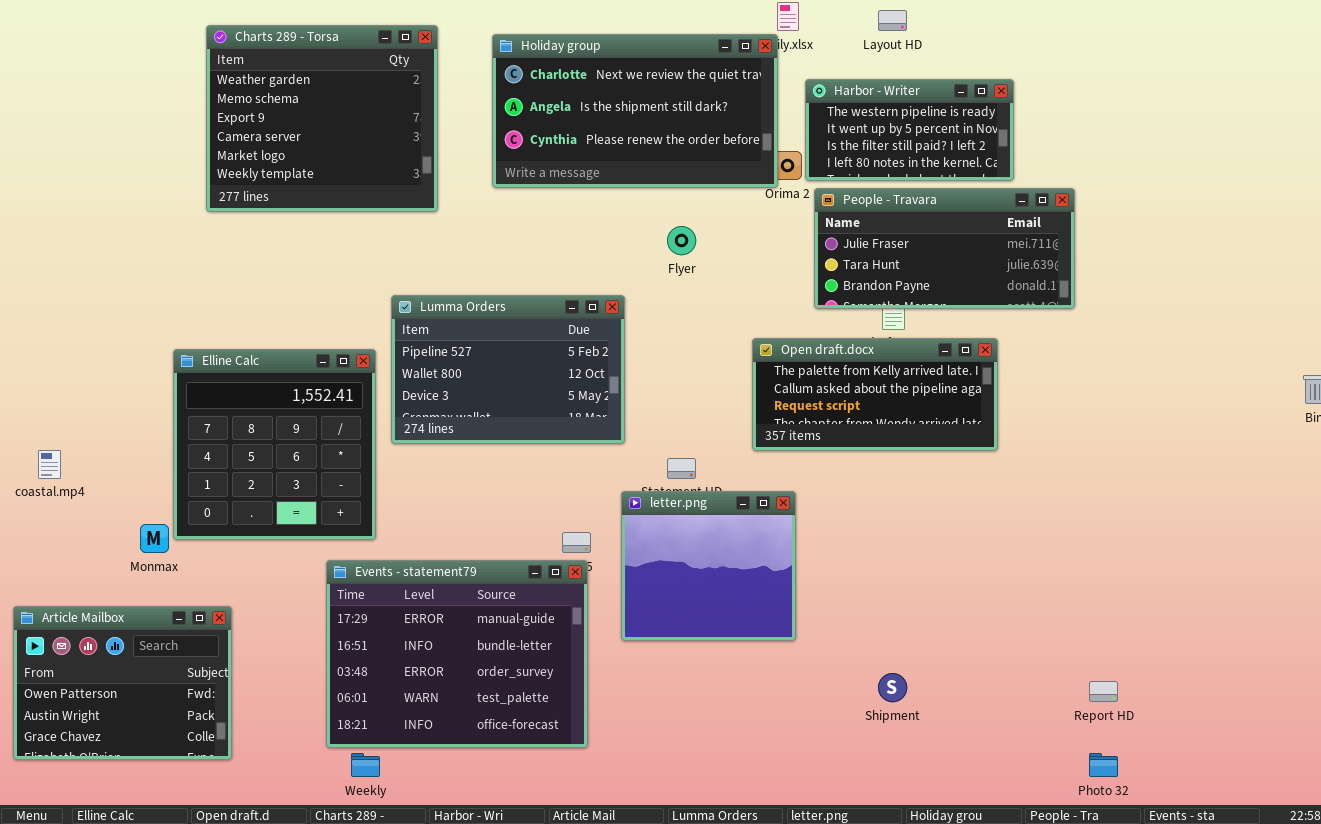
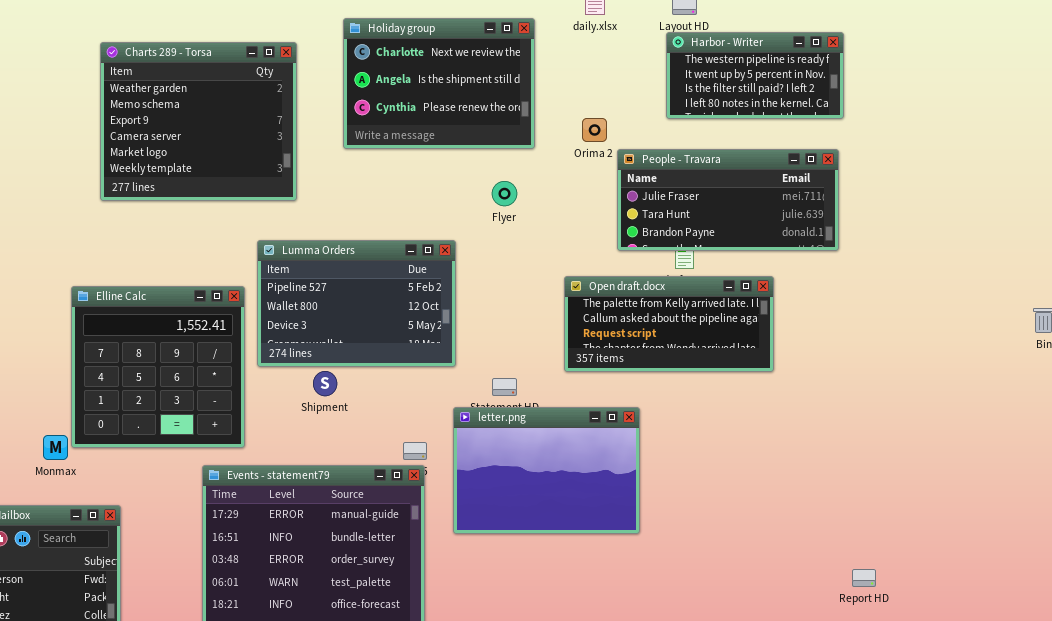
Charts 289 - Torsa: [206,25,438,212] -> [100,42,297,201], moved
Holiday group: [492,34,778,188] -> [343,18,535,149], resized
Harbor - Writer: [805,79,1014,181] -> [666,32,844,119], moved
letter.png: [621,491,796,641] -> [453,407,640,534], resized
Shipment: [878,673,907,702] -> [313,371,337,396], moved

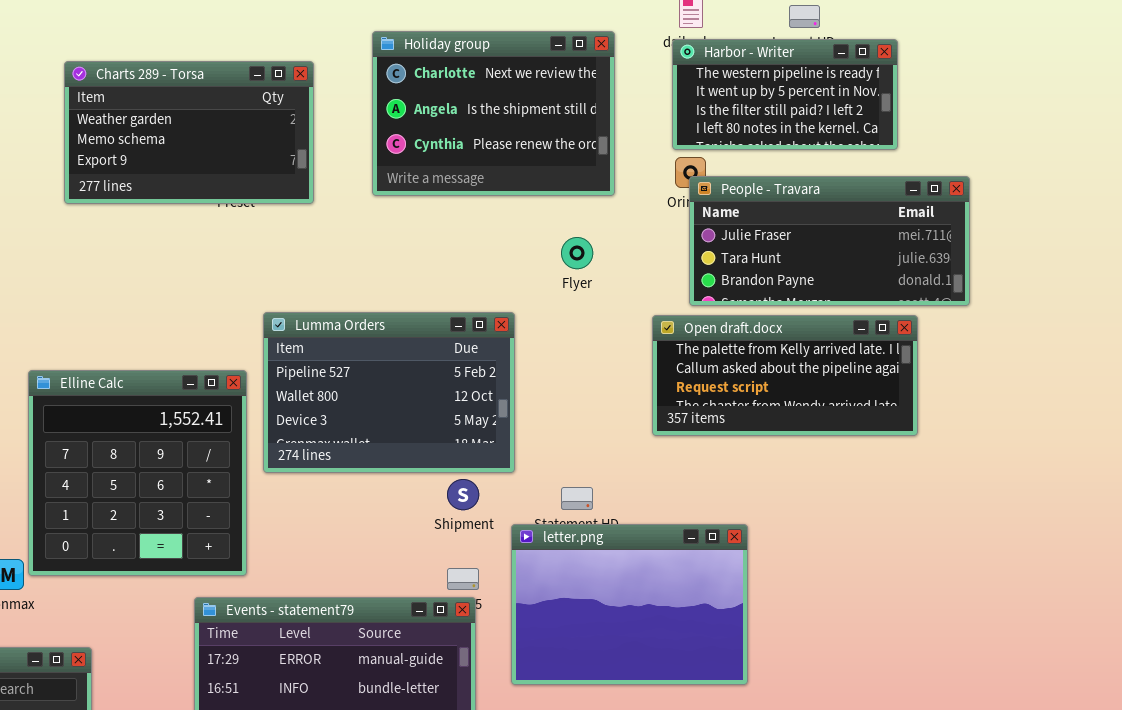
Harbor - Writer: [666,32,844,119] -> [672,39,898,150], moved
Charts 289 - Torsa: [100,42,297,201] -> [64,61,314,204], resized
People - Travara: [617,149,839,251] -> [689,176,970,306], moved
Open draft.docx: [564,276,774,372] -> [652,315,918,436], moved
Shipment: [313,371,337,396] -> [447,479,479,510], moved

